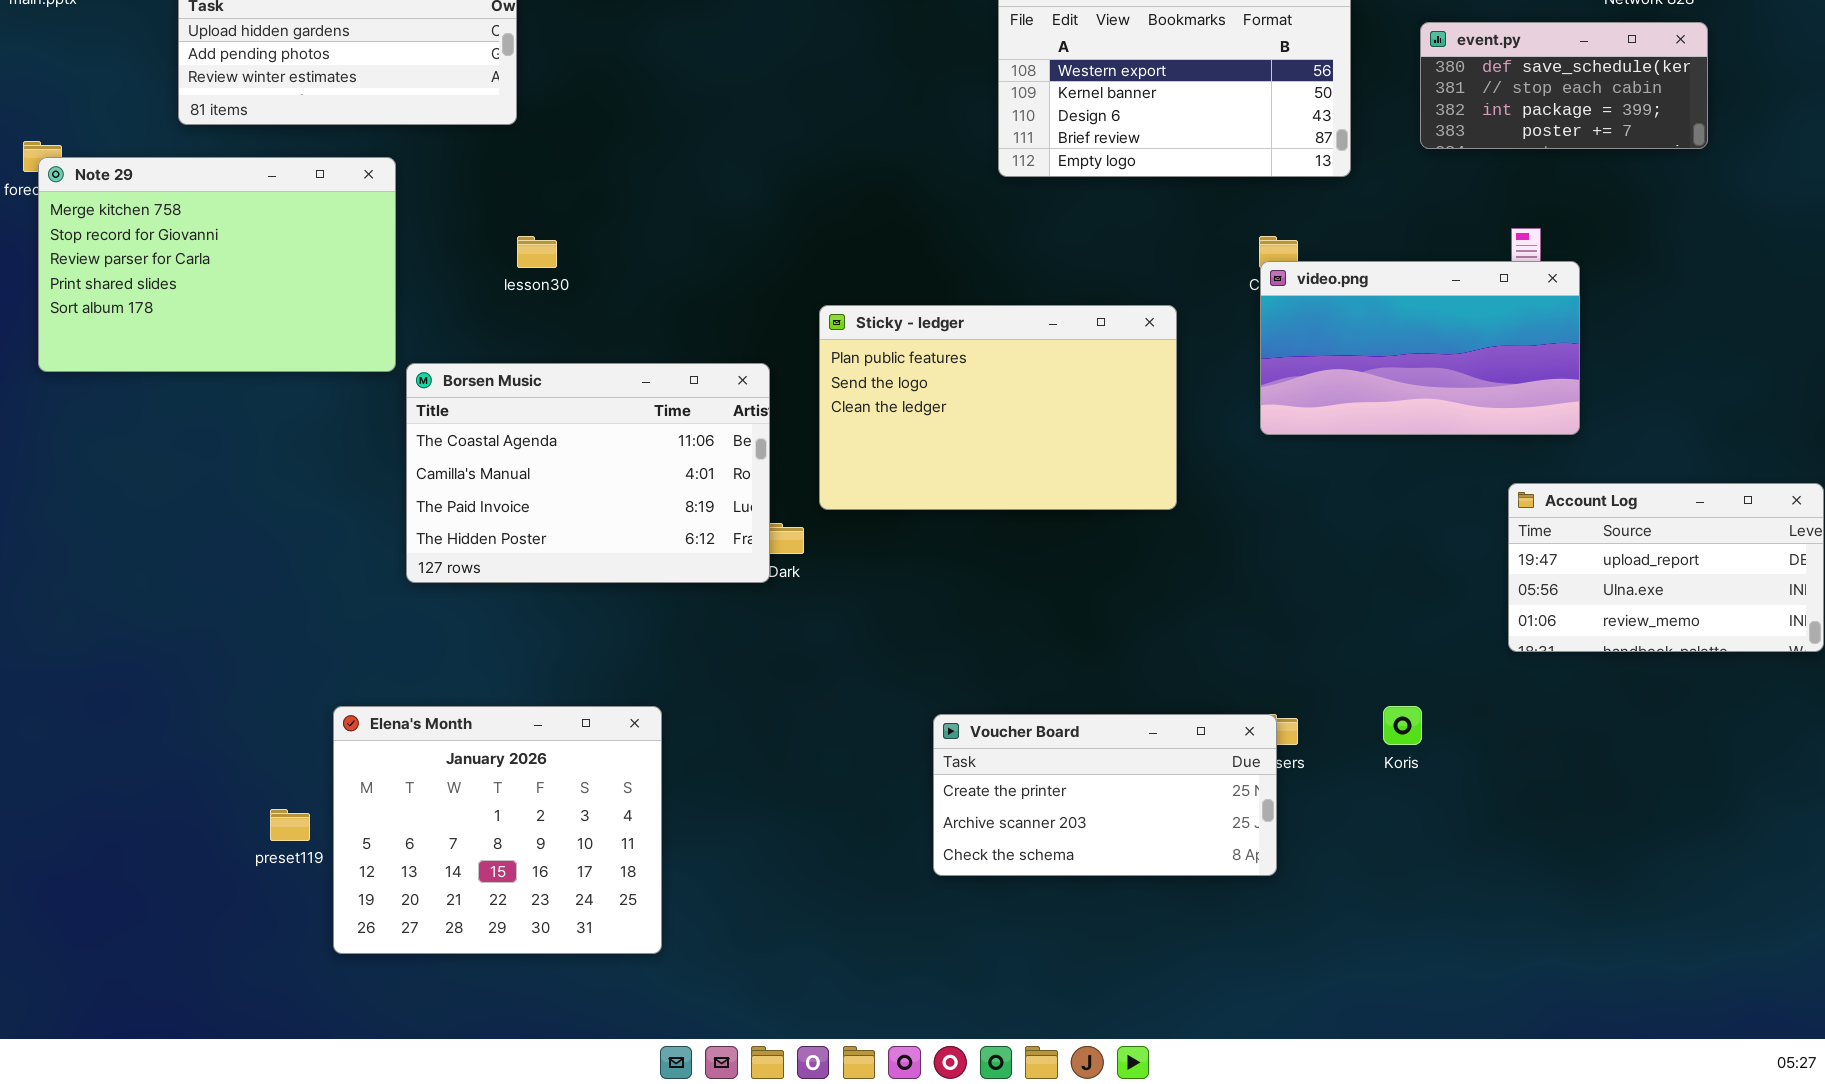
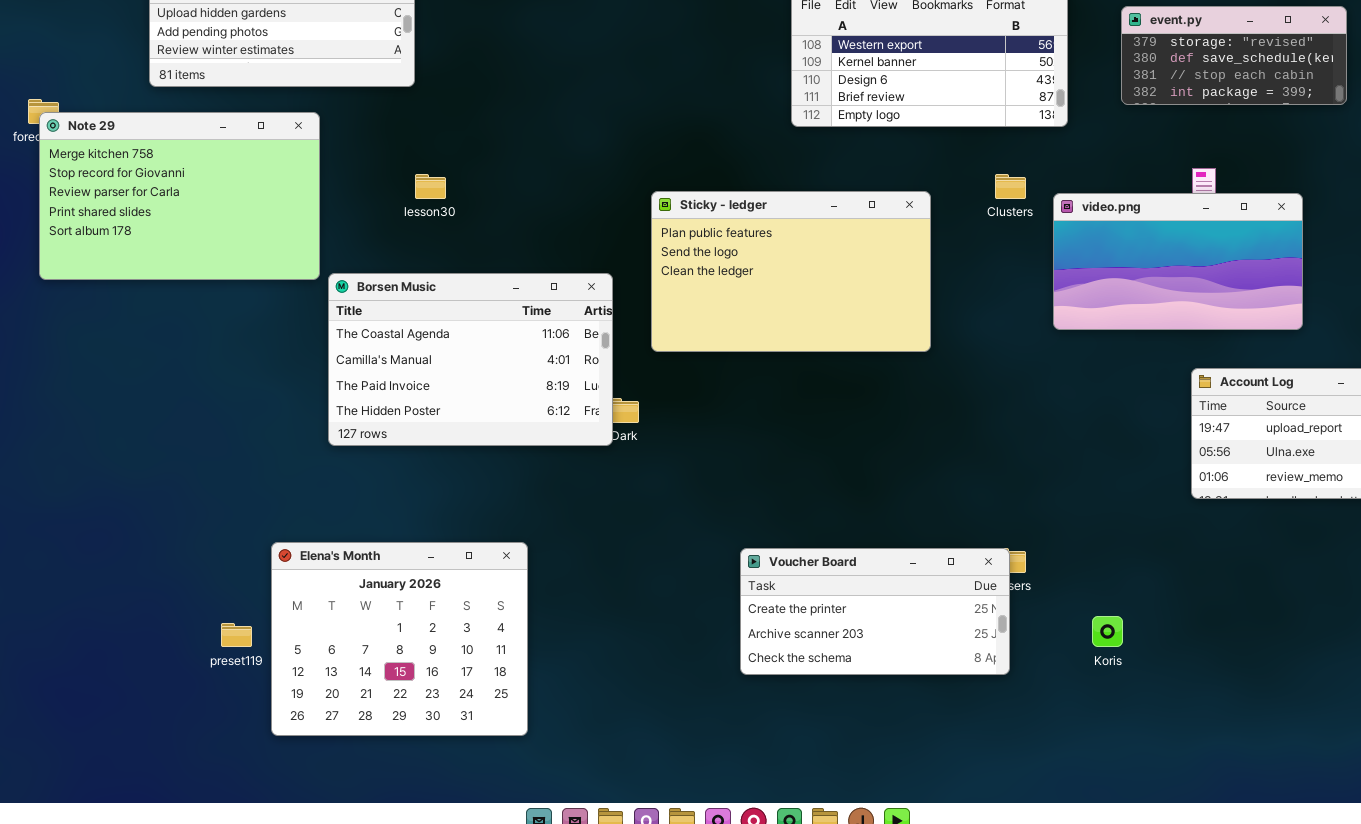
event.py: [1420,22,1708,149] -> [1121,6,1347,105], scrolled up 1 row
video.png: [1260,261,1580,435] -> [1053,193,1303,330], moved
Sticky - ledger: [819,305,1177,510] -> [651,191,931,352], moved
Koris: [1383,706,1422,745] -> [1092,616,1123,647], moved

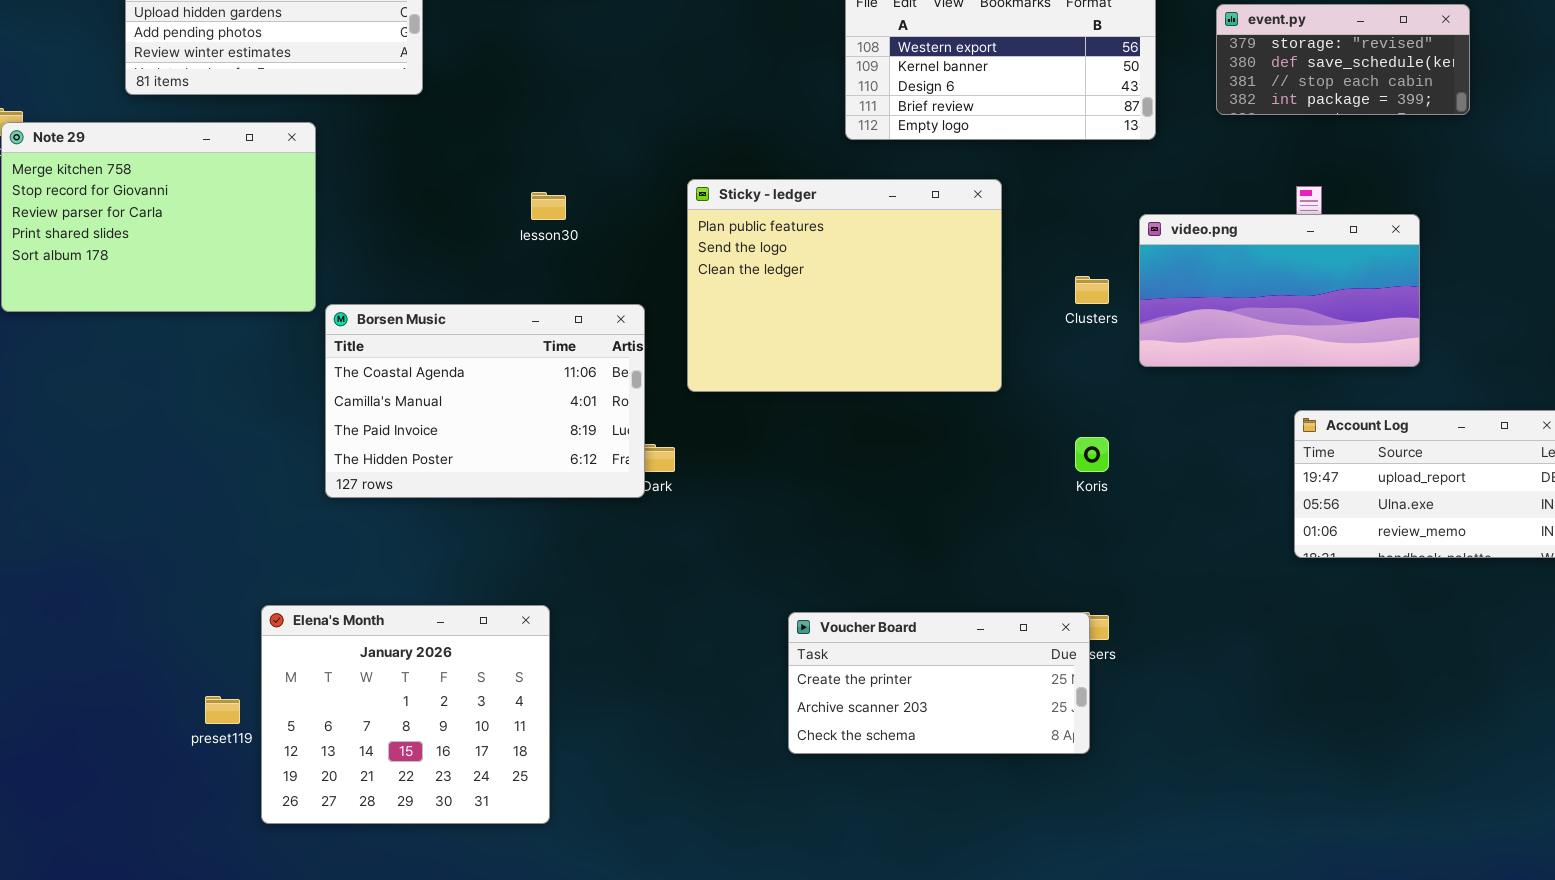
lesson30: [415,174,446,199] -> [531,192,566,220], moved
Clusters: [995,174,1026,199] -> [1075,276,1109,304], moved
Sticky - ledger: [651,191,931,352] -> [687,179,1002,392], resized
Koris: [1092,616,1123,647] -> [1075,437,1109,472], moved

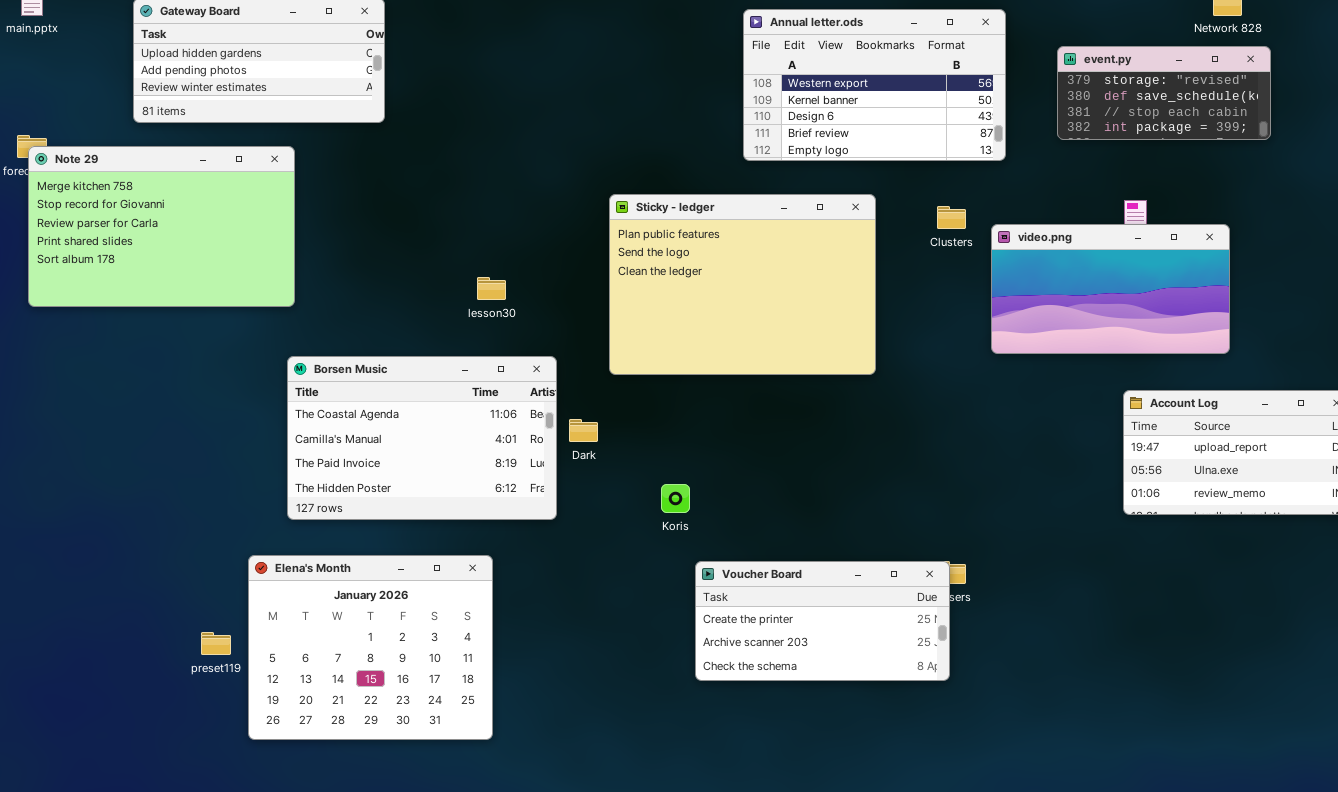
lesson30: [531,192,566,220] -> [477,277,506,300], moved
Clusters: [1075,276,1109,304] -> [937,206,966,229], moved
Borsen Music: [325,304,645,498] -> [287,356,557,520], moved
Koris: [1075,437,1109,472] -> [661,484,690,513], moved

